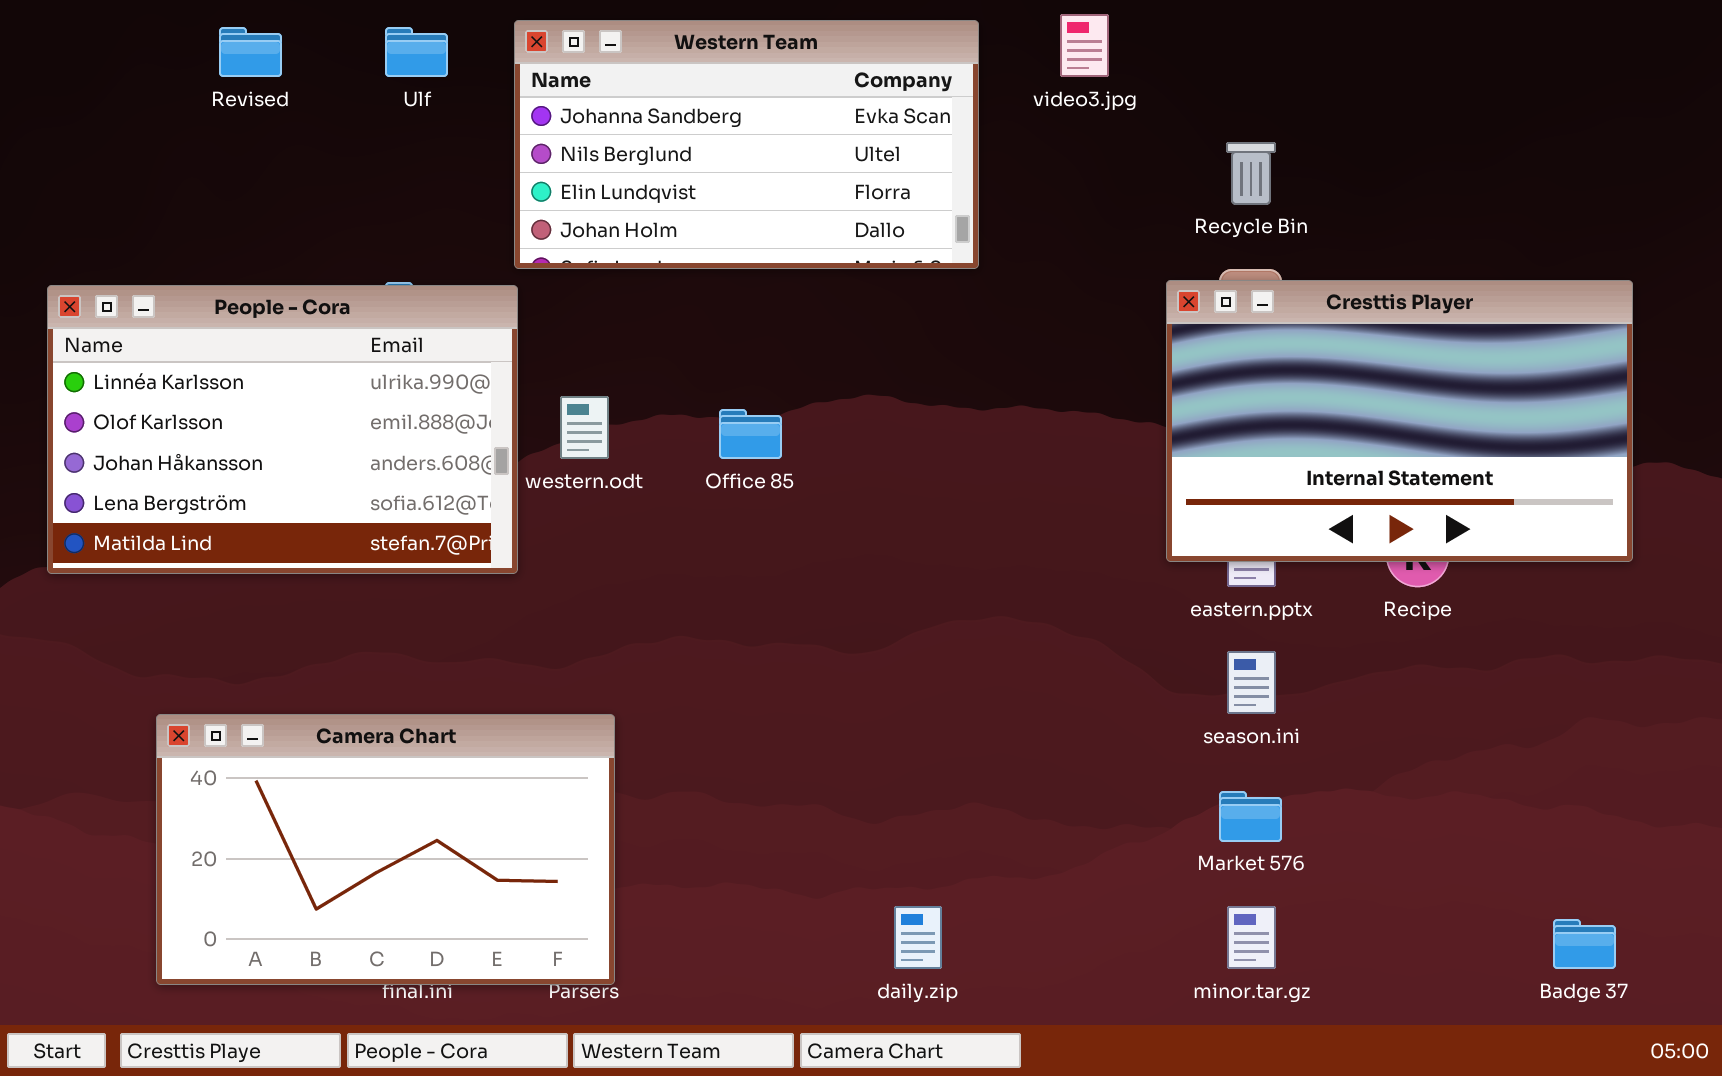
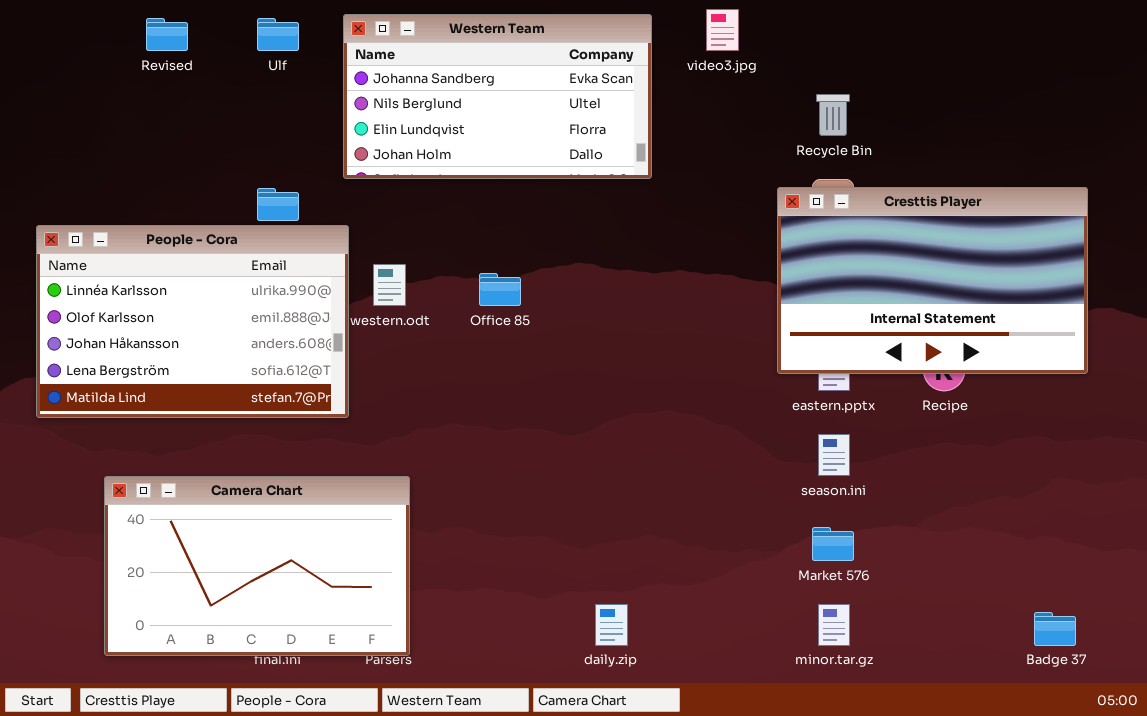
People - Cora: [47,285,518,574] -> [36,225,349,418], moved

